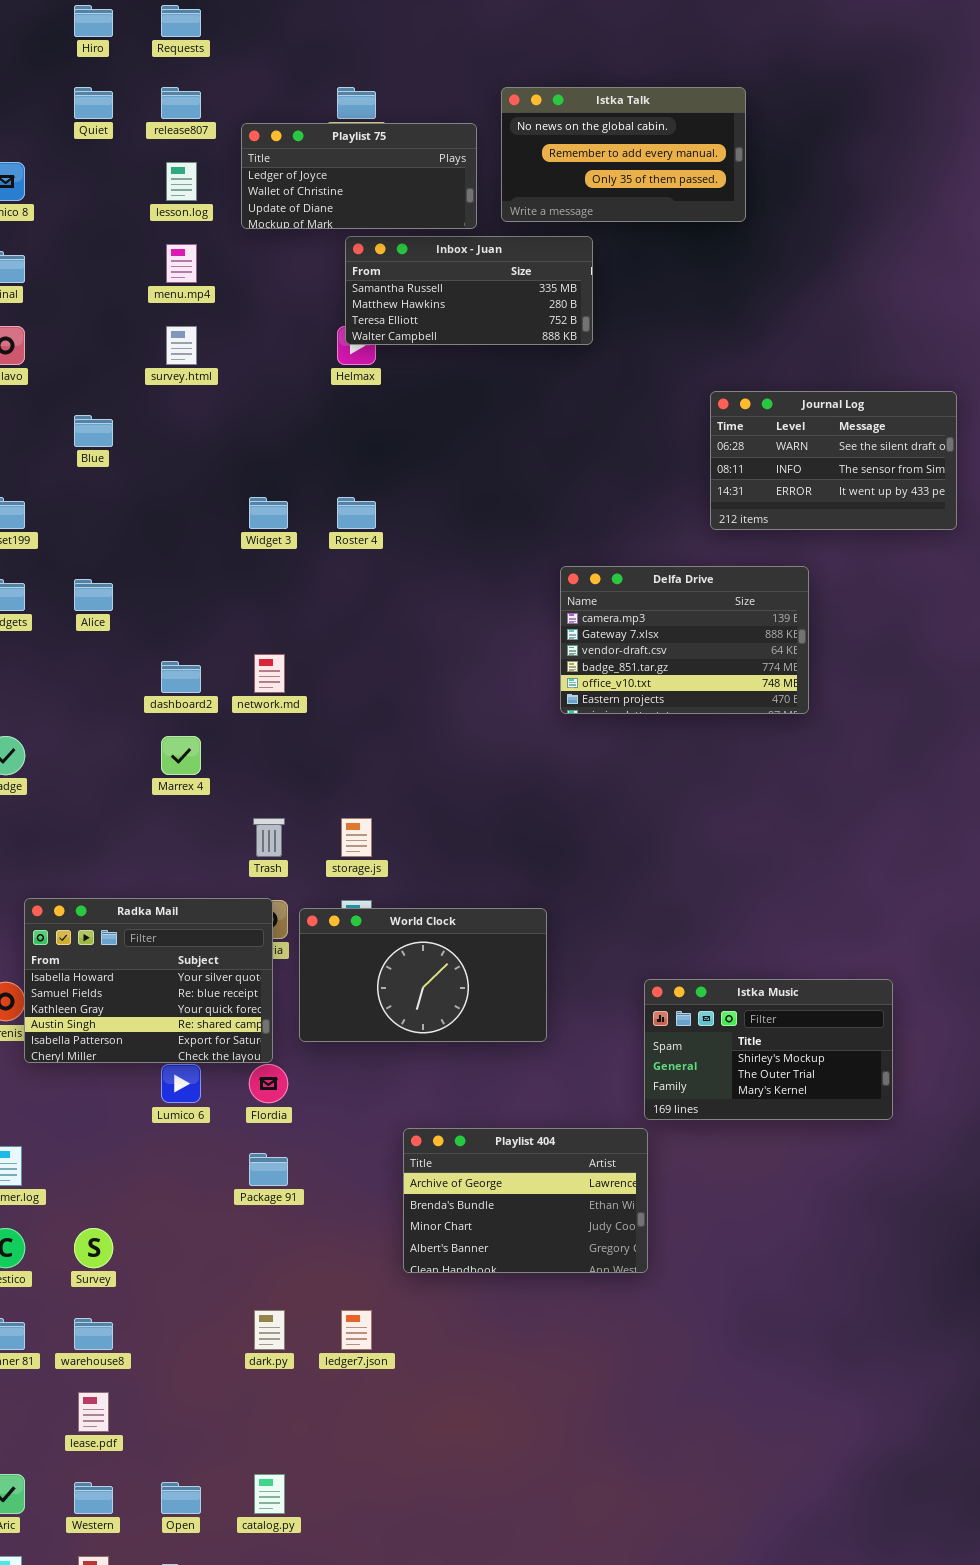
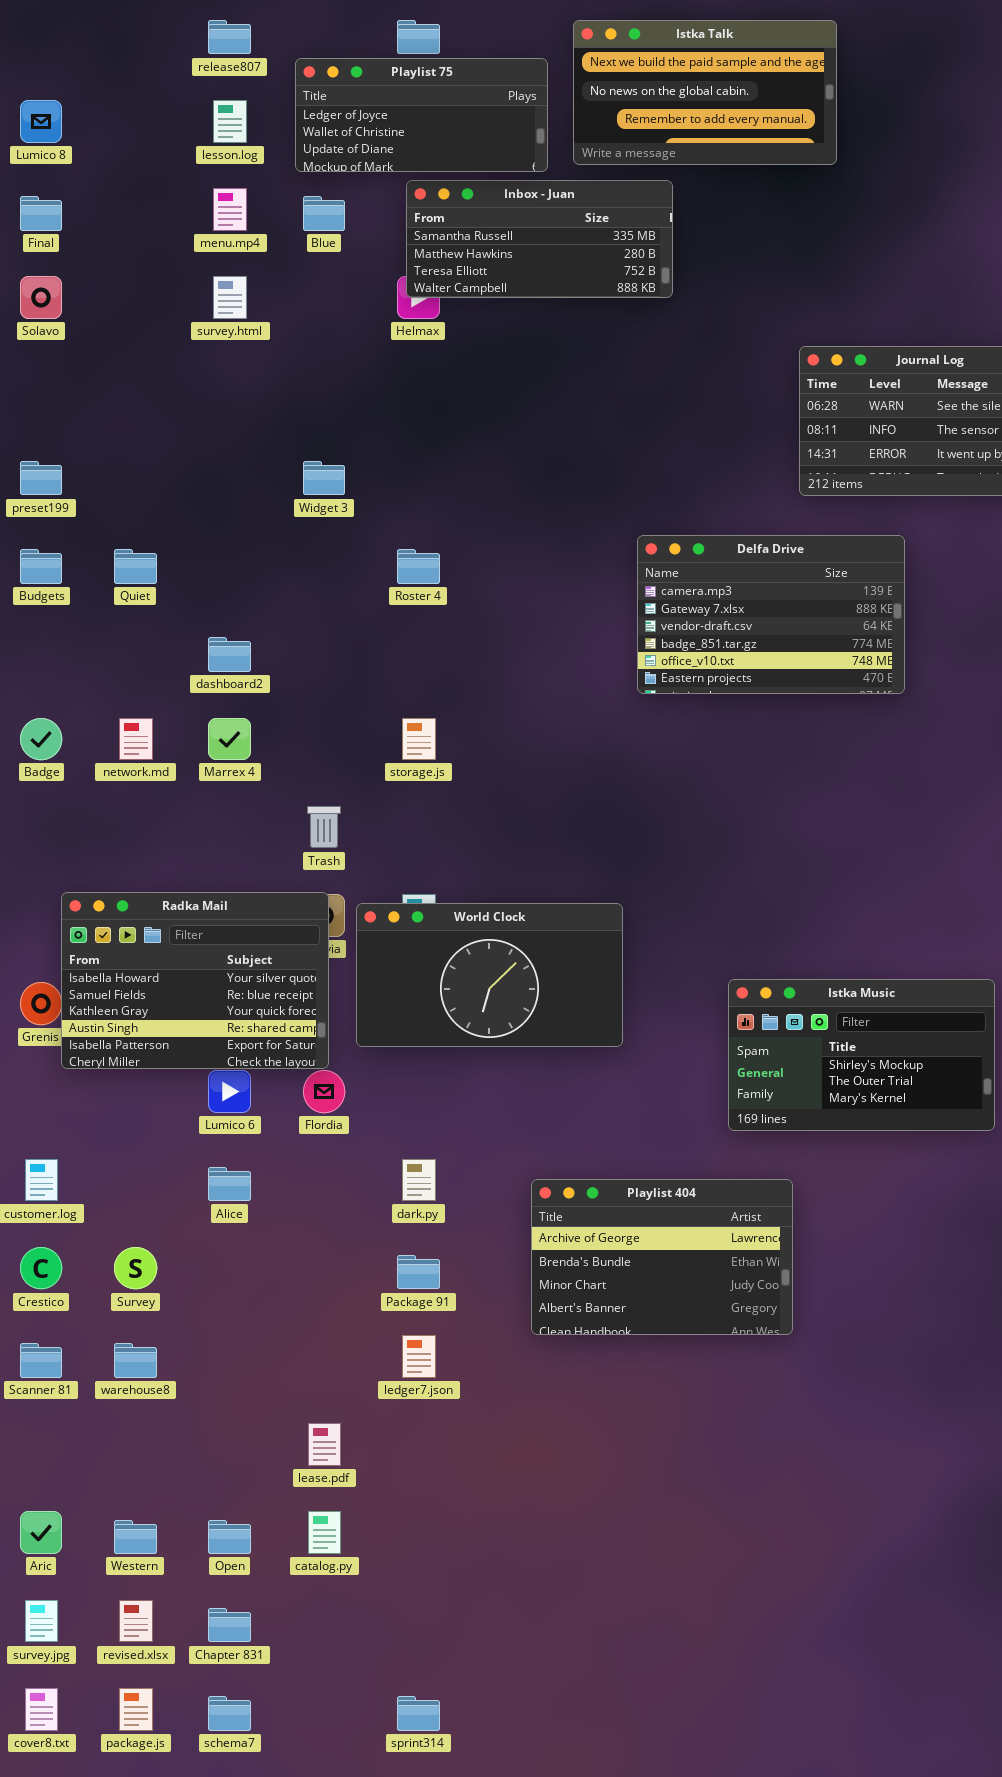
Quiet: [74,87,113,119] -> [114,549,157,584], moved
Istka Talk: [501,87,746,222] -> [573,20,837,165], scrolled up 1 row
Blue: [74,415,113,447] -> [303,196,345,231], moved
Roster 4: [337,497,376,529] -> [397,549,440,584], moved
Alice: [74,579,113,611] -> [208,1167,251,1201], moved
network.md: [254,654,285,693] -> [119,718,153,760], moved
storage.js: [341,818,372,857] -> [402,718,436,760], moved
Playlist 404: [403,1128,648,1273] -> [531,1179,793,1335], moved
Package 91: [249,1153,288,1186] -> [397,1255,440,1289], moved
dark.py: [254,1310,285,1350] -> [402,1159,436,1201], moved
lease.pdf: [78,1392,109,1432] -> [308,1423,341,1466], moved

